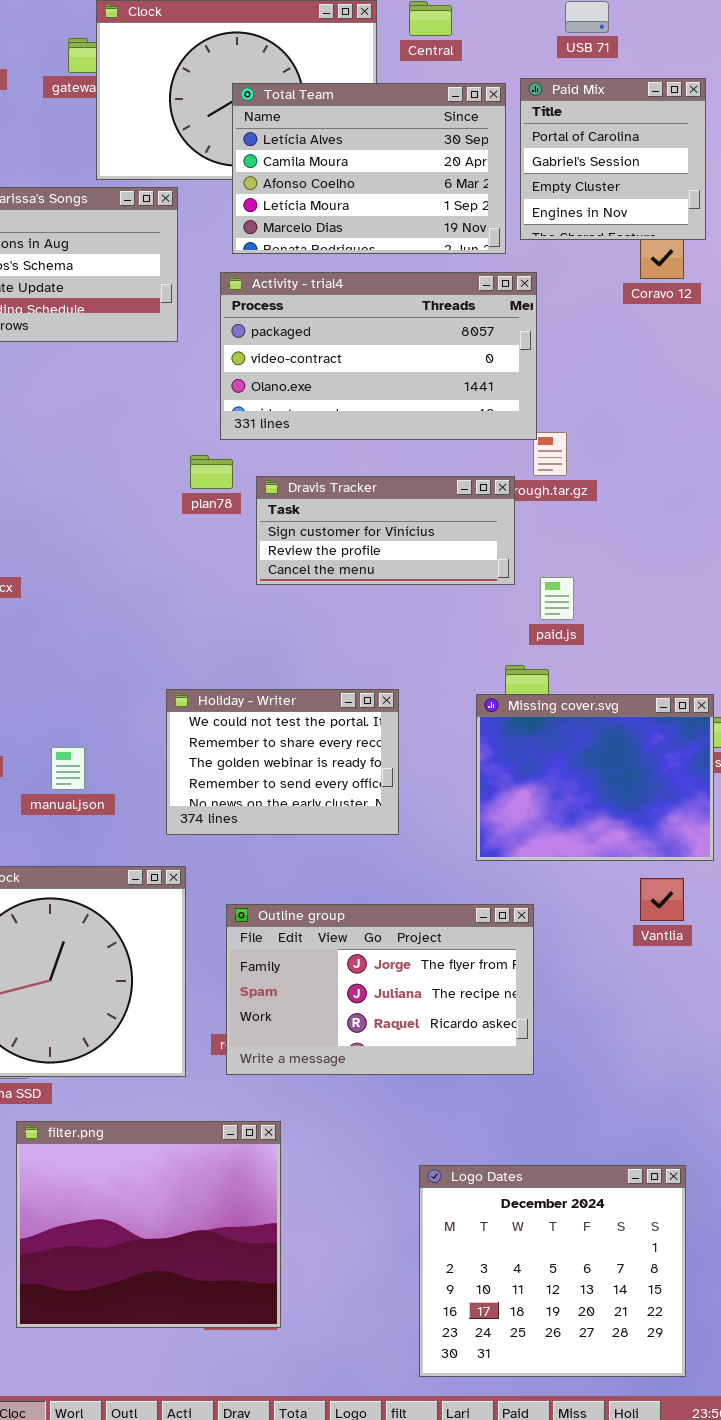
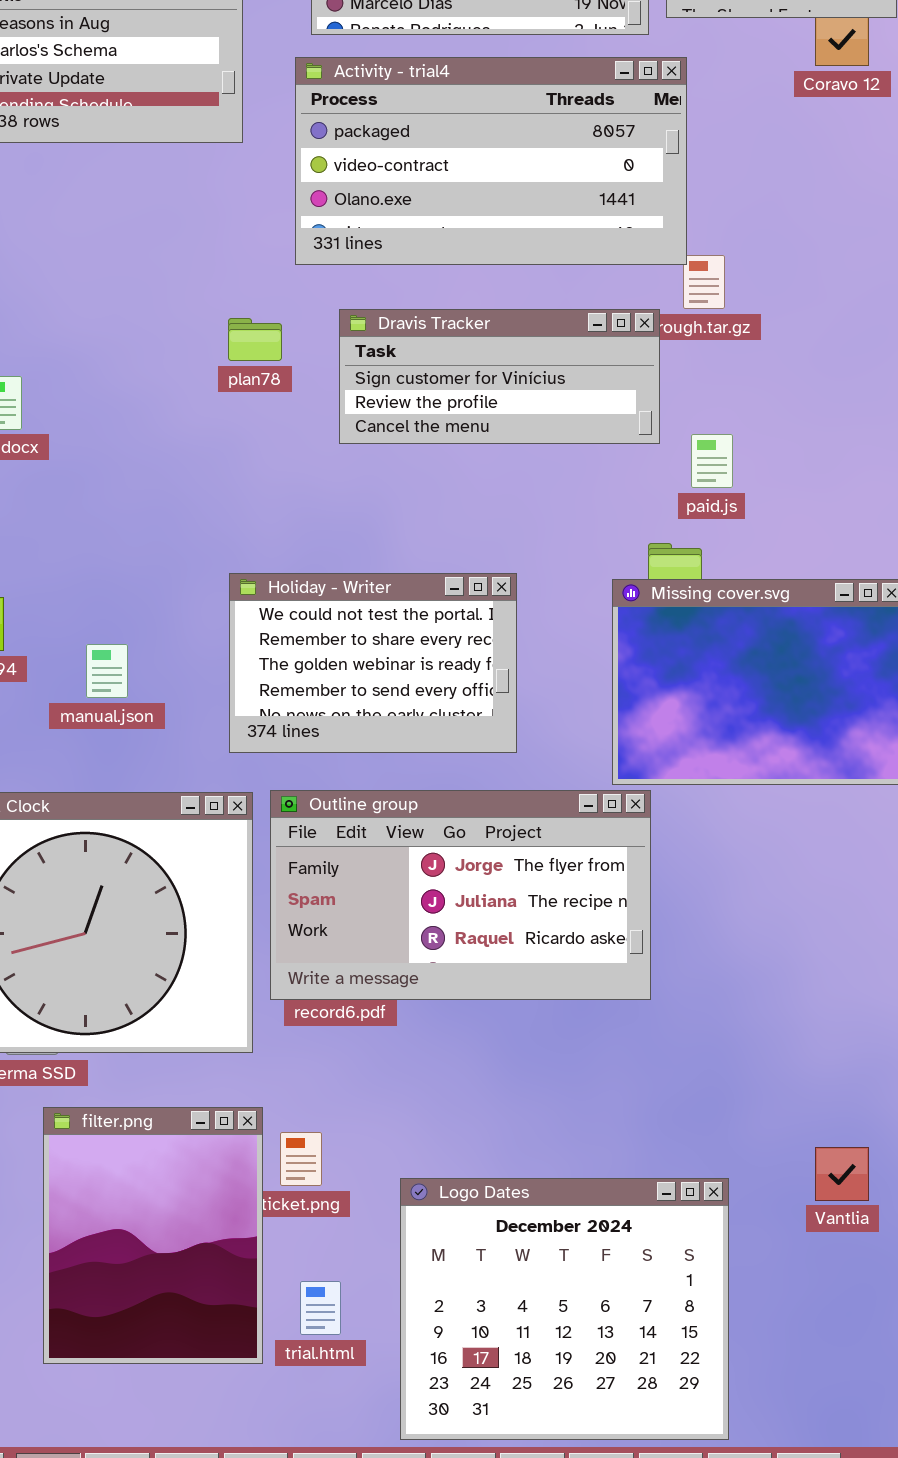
plan78: [190,455,233,489] -> [228,318,282,361], moved
Vantlia: [640,878,684,921] -> [815,1147,869,1201], moved
Outline group: [226,904,534,1075] -> [270,790,651,1000], moved
filter.png: [16,1121,281,1328] -> [43,1107,263,1364], resized
Logo Dates: [419,1165,686,1377] -> [400,1178,729,1440], moved

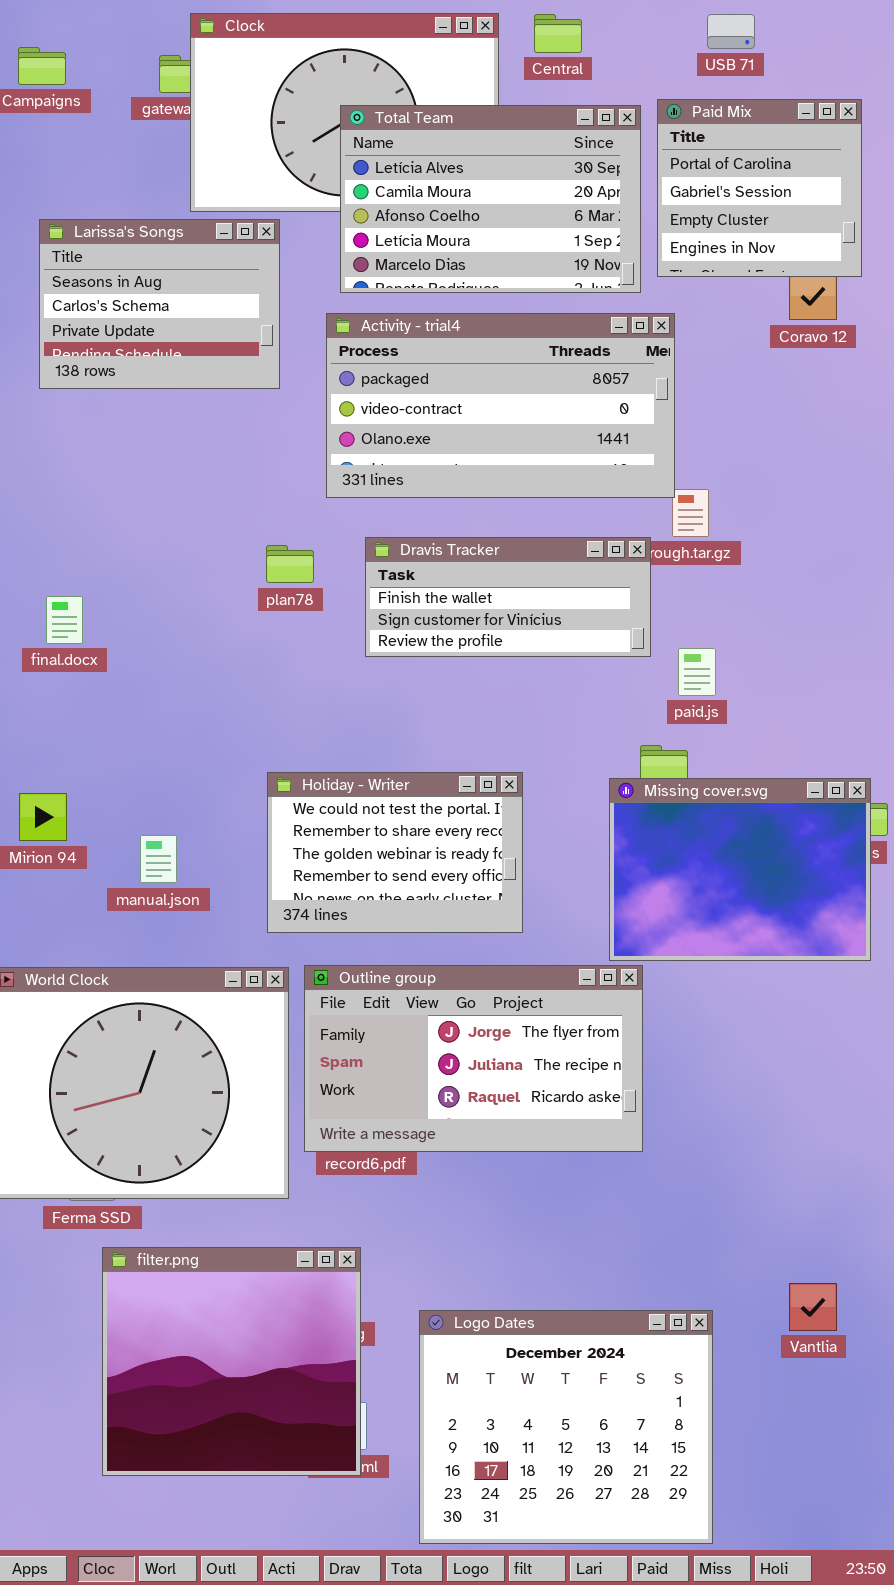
Dravis Tracker: [339,309,660,444] -> [365,537,651,657], scrolled up 1 row
filter.png: [43,1107,263,1364] -> [102,1247,361,1476], resized

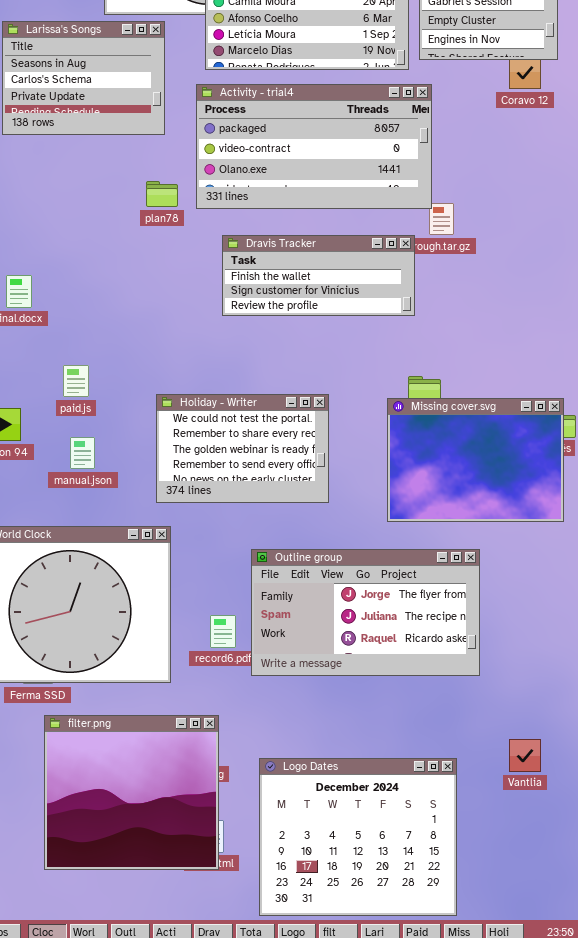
plan78: [266,545,314,583] -> [146,181,178,207], moved
paid.js: [678,648,716,696] -> [63,365,89,397], moved
Outline group: [304,965,643,1152] -> [251,549,480,676], moved

